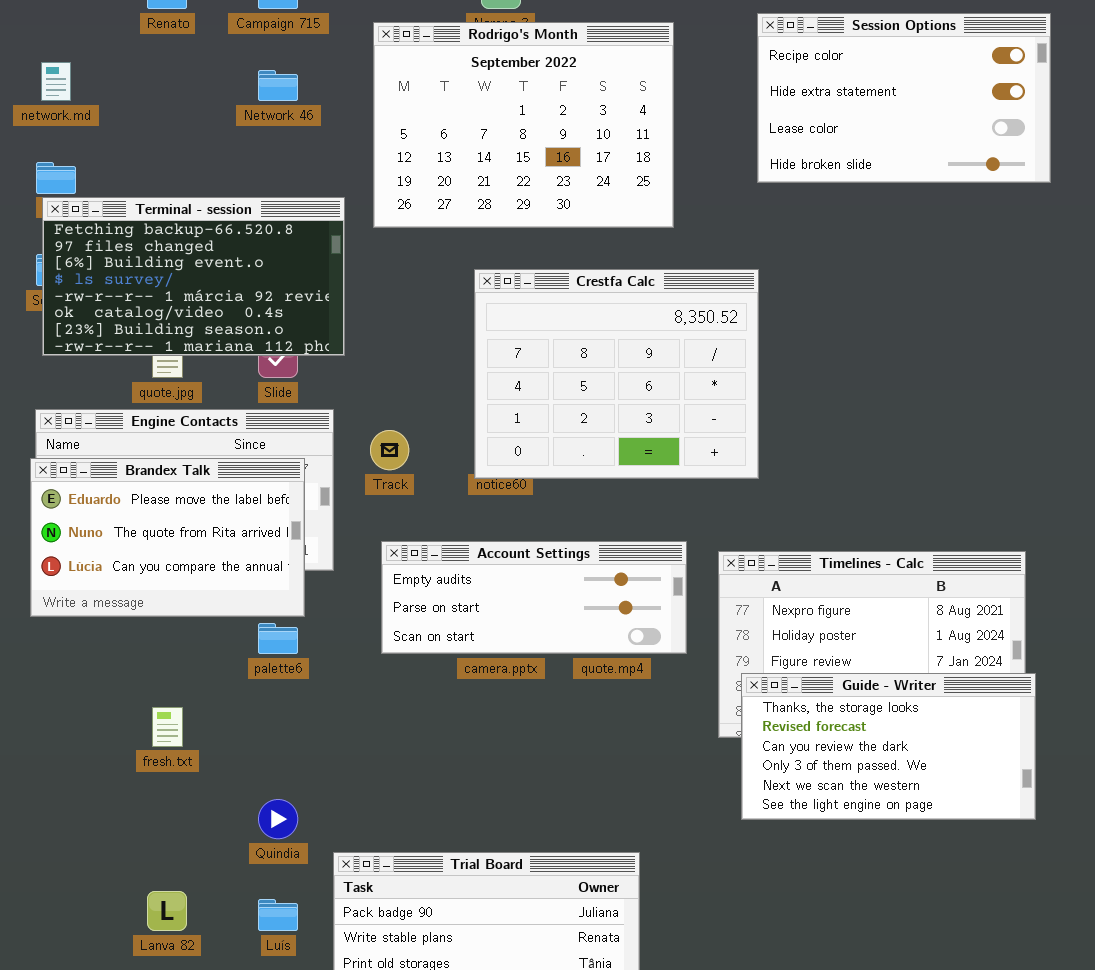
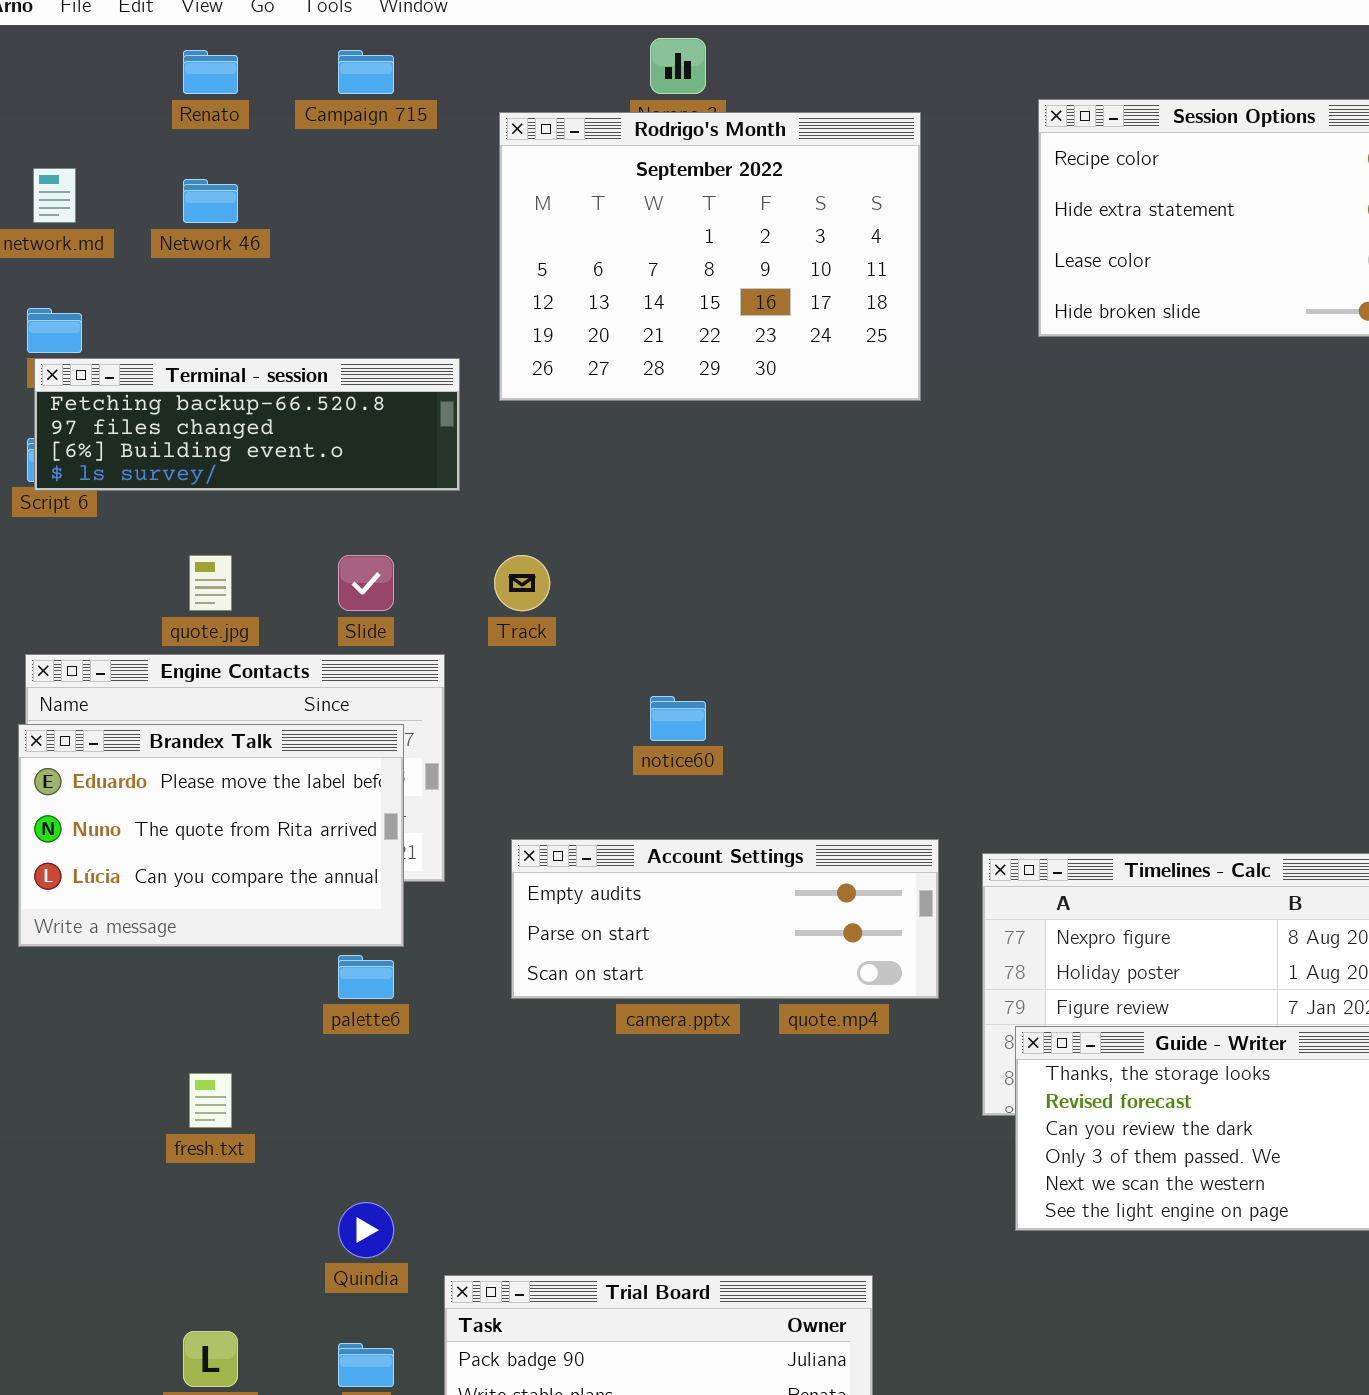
Network 46: [258,70,298,101] -> [183,179,238,223], moved
Terminal - session: [42,197,345,356] -> [34,358,460,491], resized
Crestfa Calc: [474,269,759,479] -> none, closed
Track: [370,430,409,470] -> [494,555,550,611], moved

